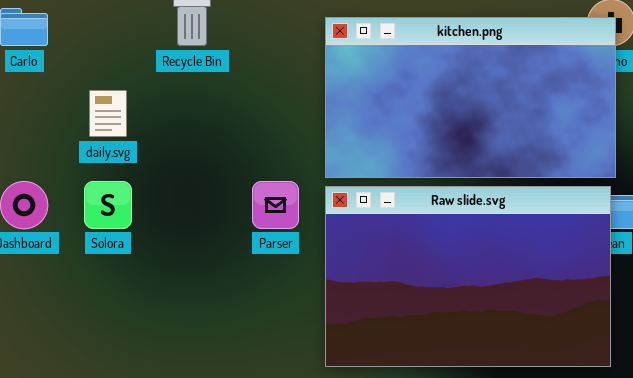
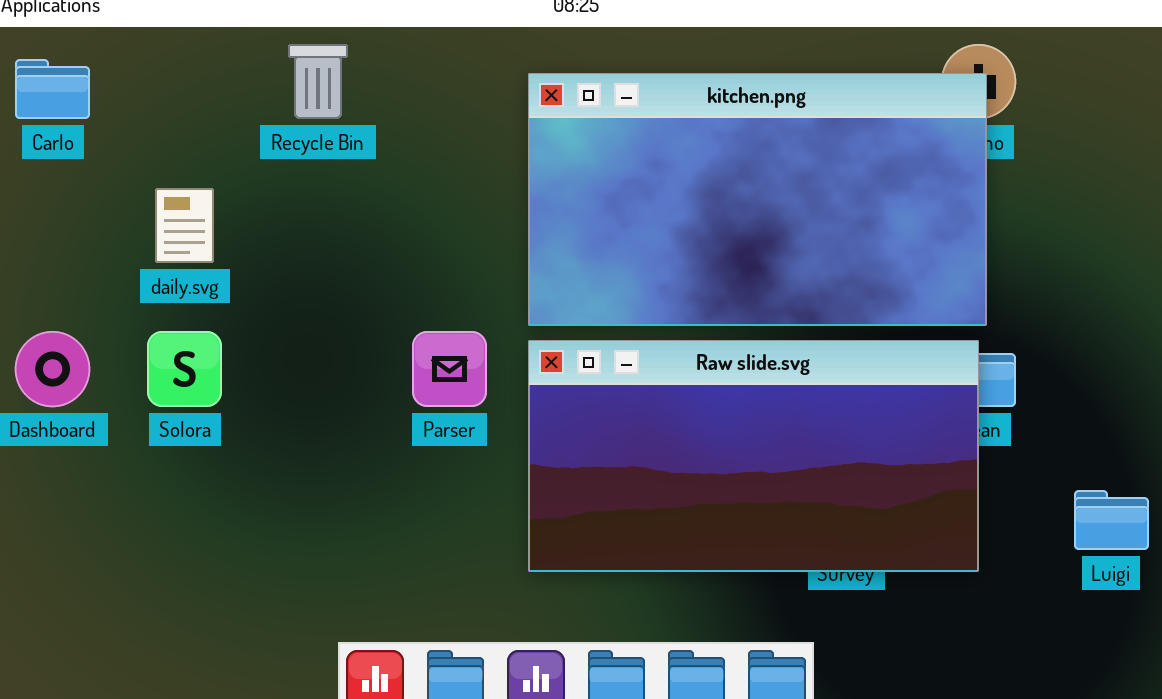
Raw slide.svg: [325,186,611,367] -> [528,340,979,572], resized

